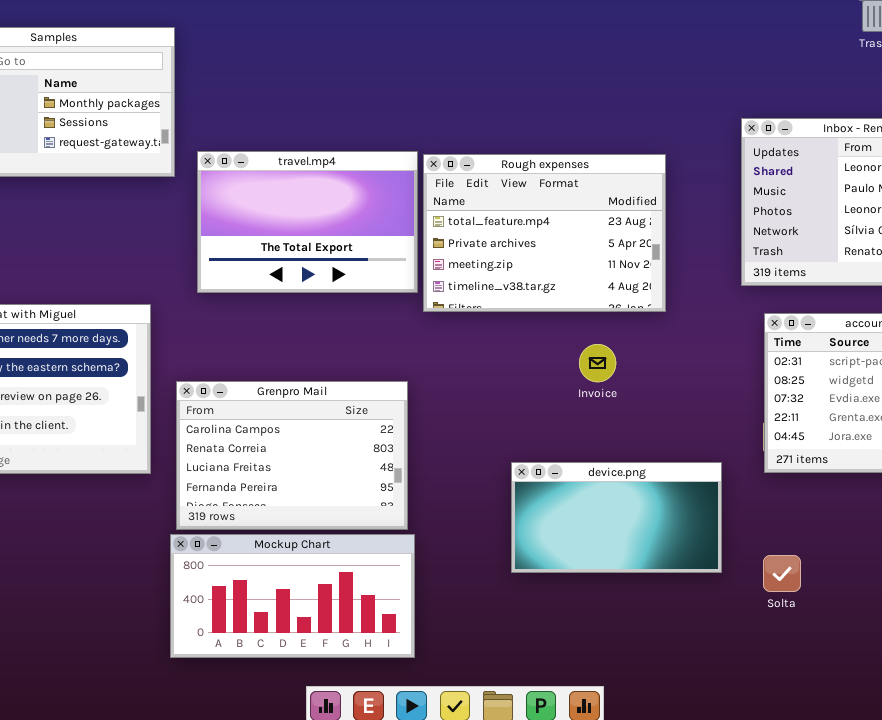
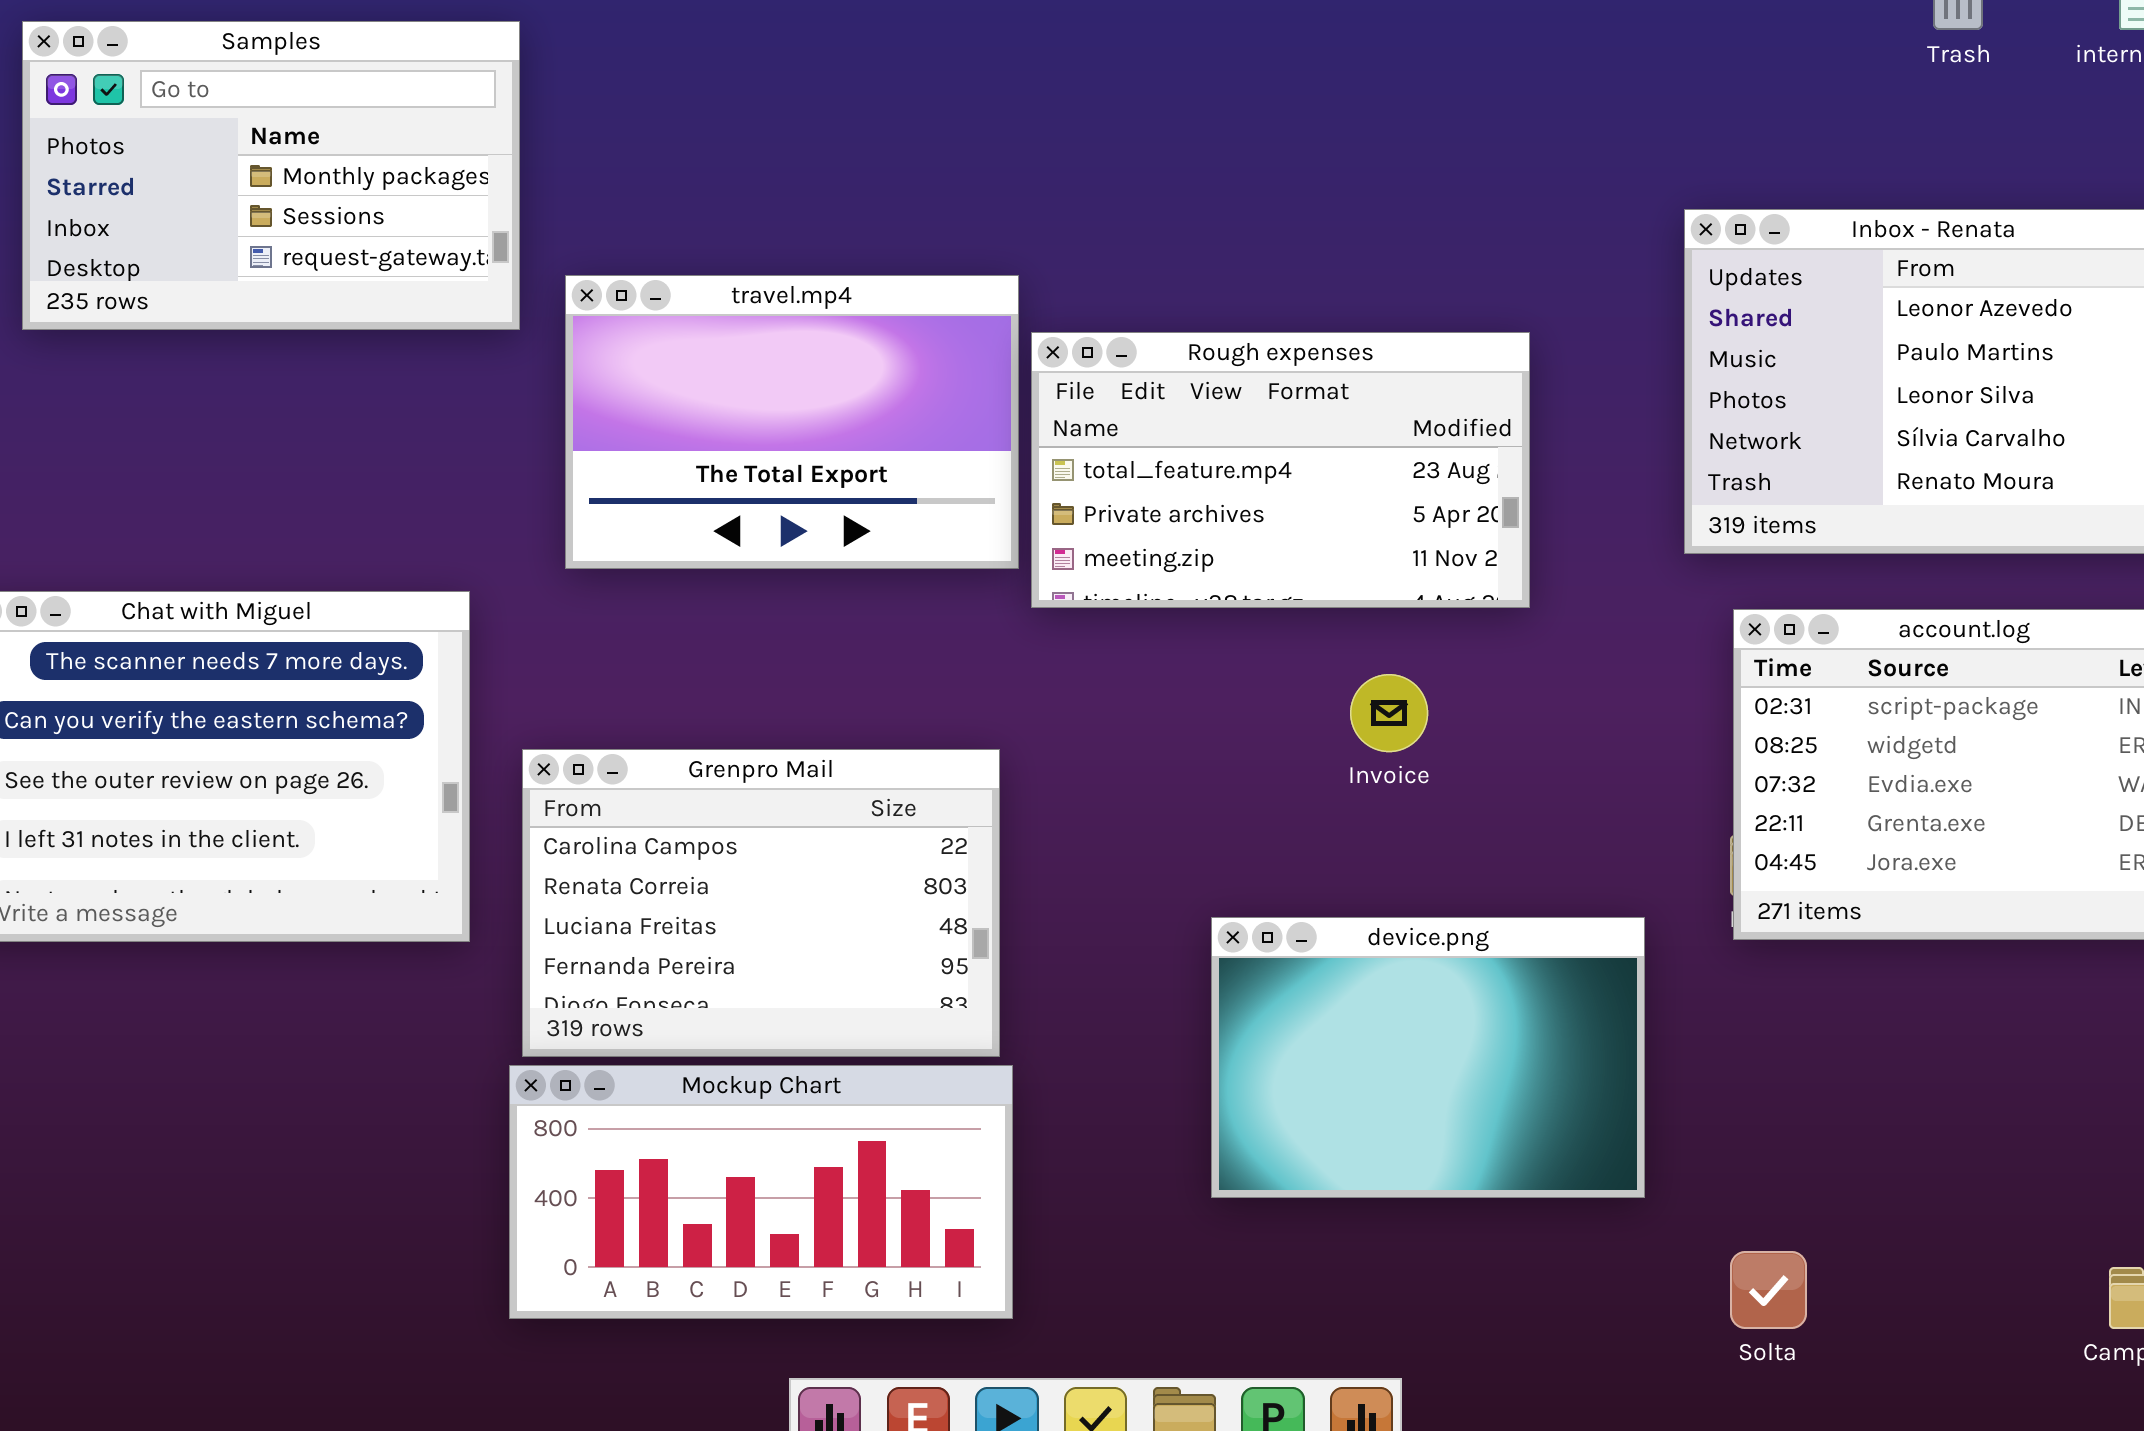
Rough expenses: [423,154,666,312] -> [1031,332,1530,608], resized
device.png: [511,462,722,573] -> [1211,917,1645,1198], resized
Solta: [763,555,801,592] -> [1730,1251,1807,1329], moved

